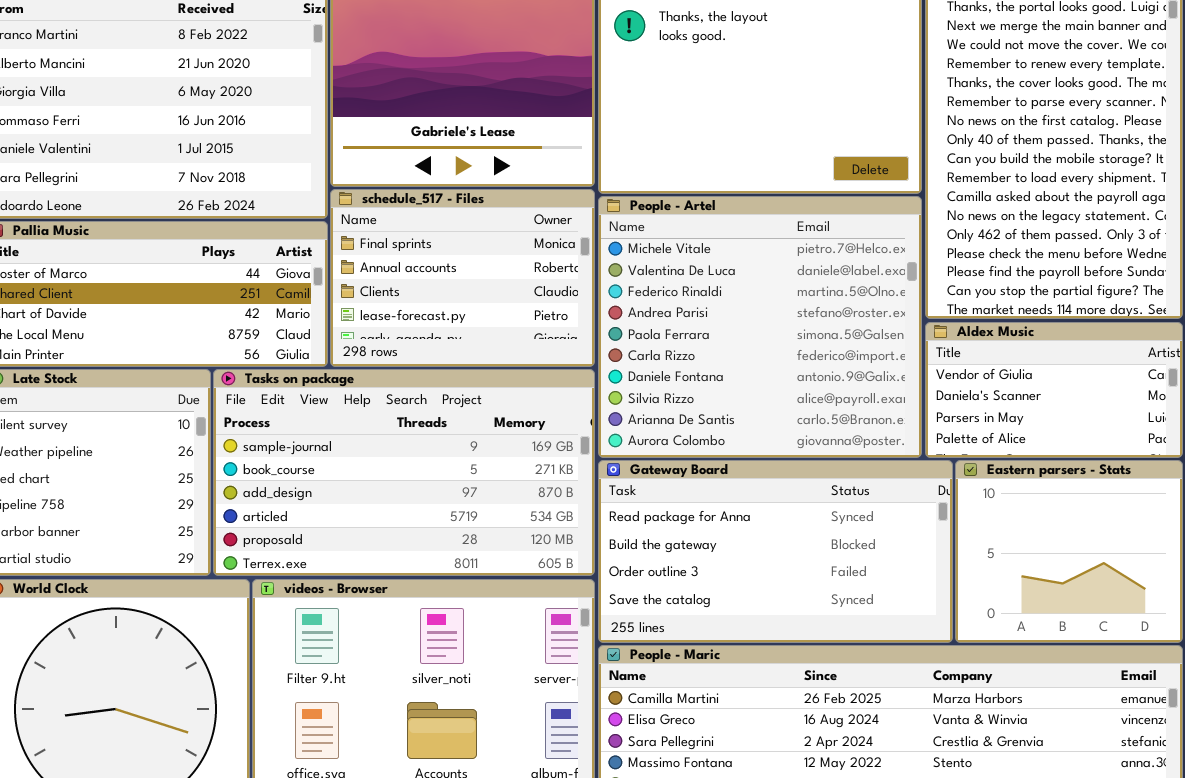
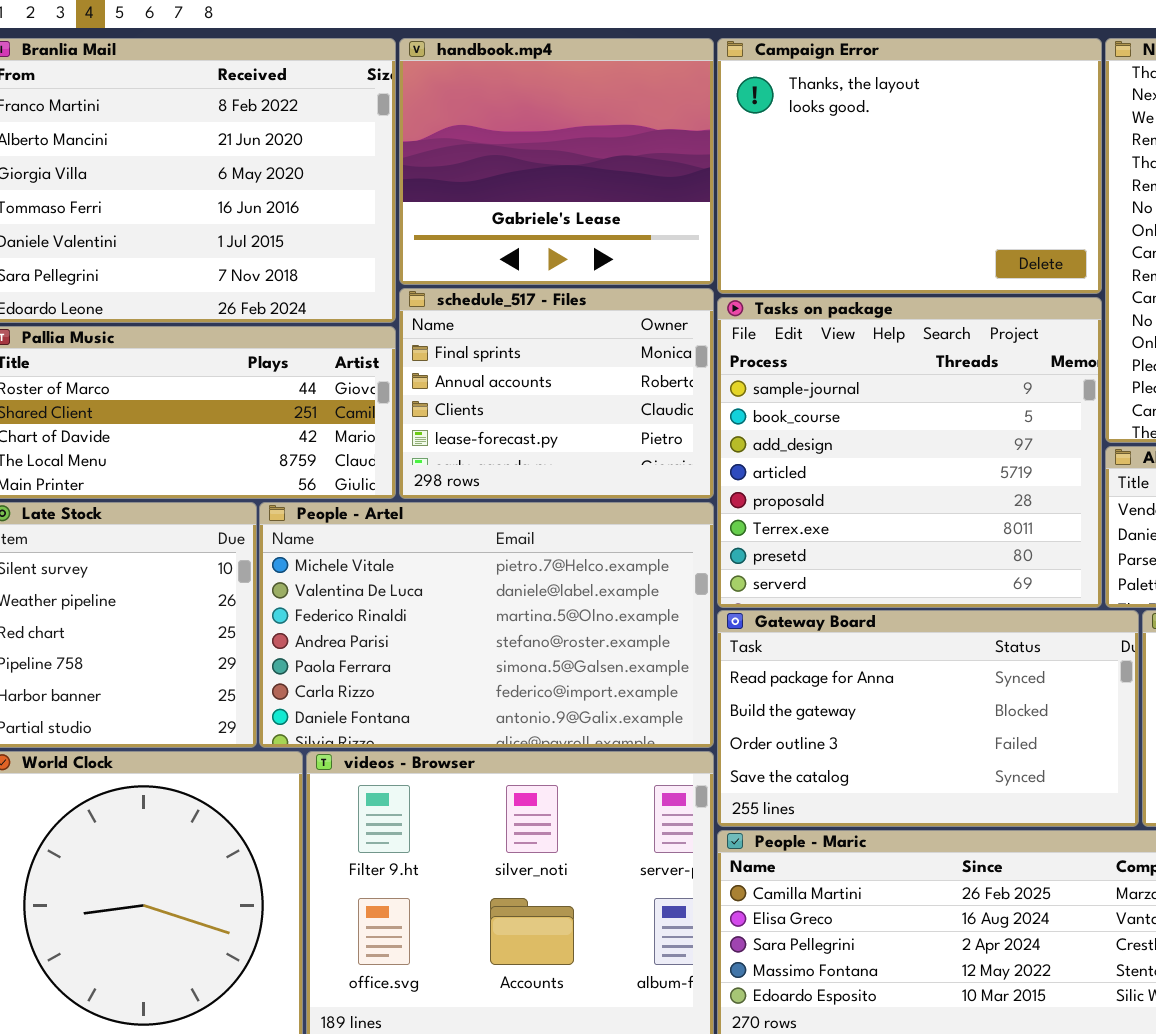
People - Artel: [598,196,922,458] -> [259,502,714,748], moved, resized
Tasks on package: [213,369,595,576] -> [717,297,1102,608], moved, resized

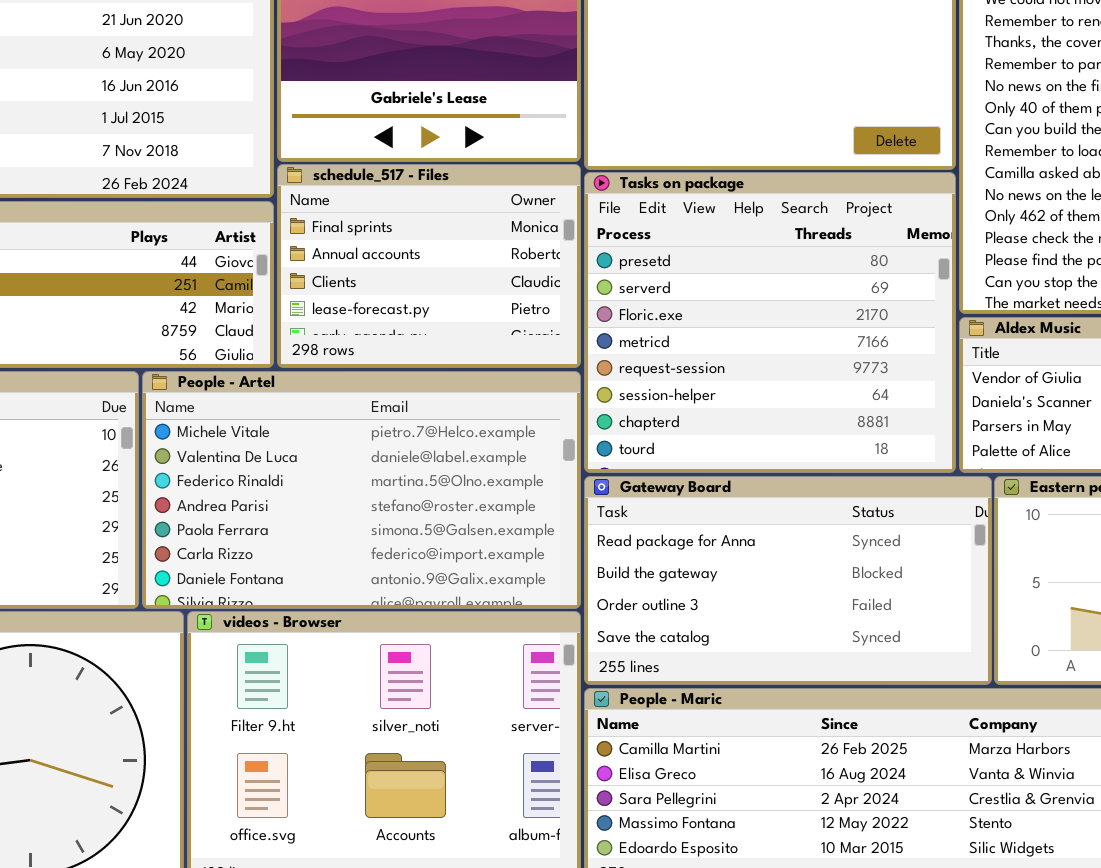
Tasks on package: [717,297,1102,608] -> [584,172,956,473], scrolled down 6 rows

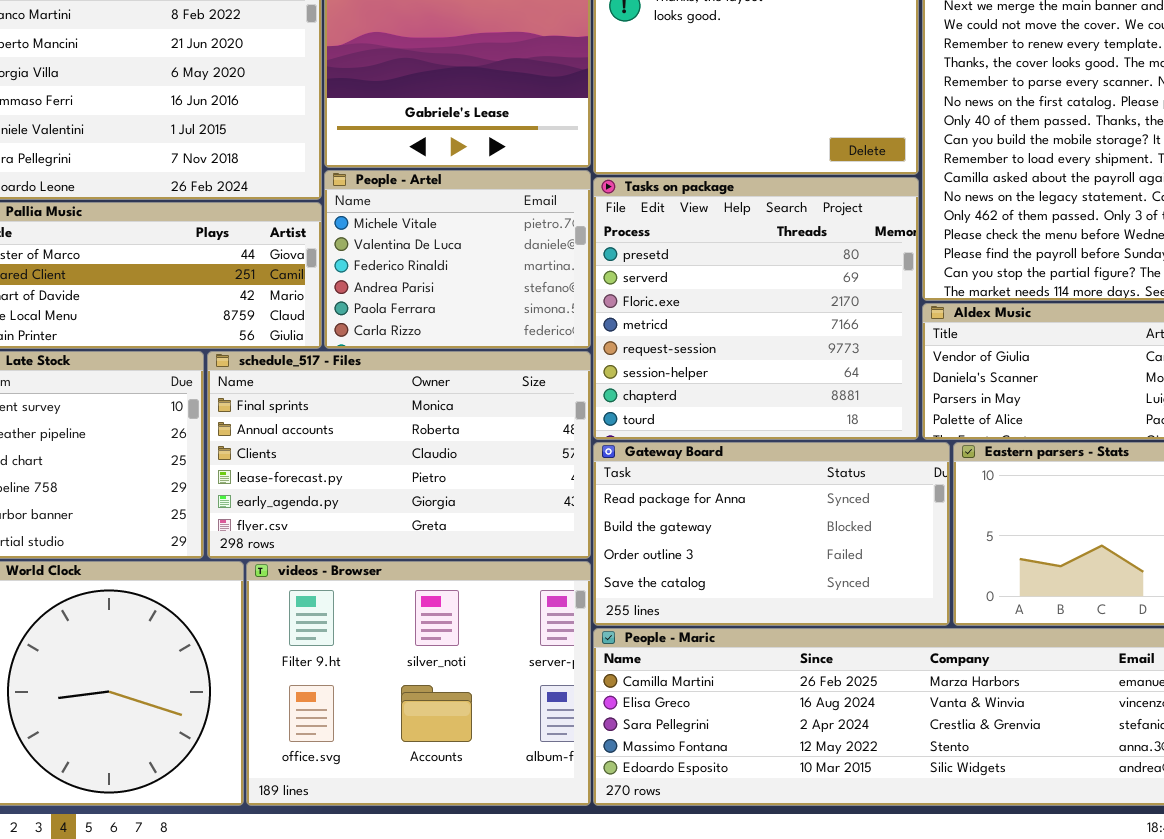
schedule_517 - Files: [277,164,581,368] -> [207,351,591,559], moved, resized
People - Artel: [142,371,581,609] -> [324,170,591,349], moved, resized

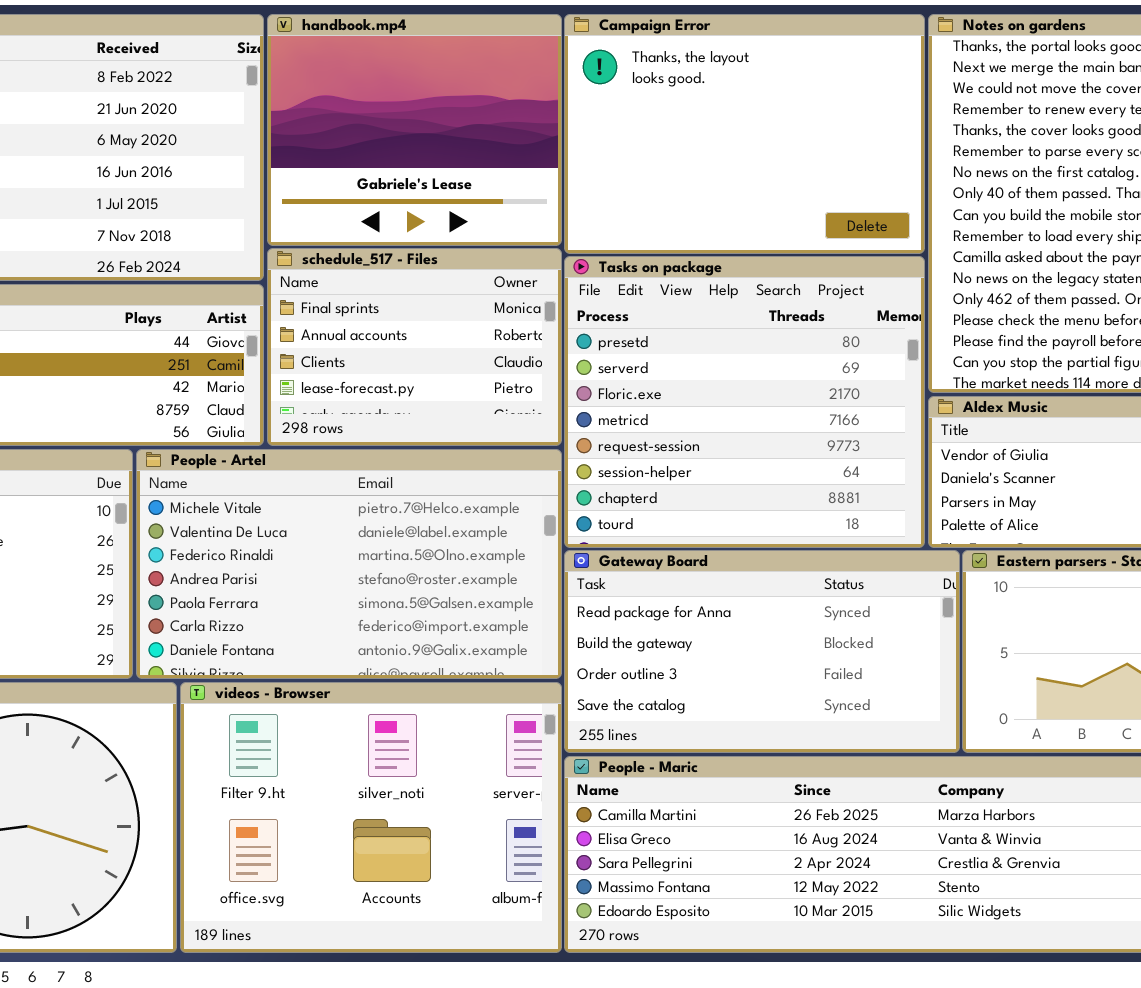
People - Artel: [324,170,591,349] -> [136,449,562,679], moved, resized
schedule_517 - Files: [207,351,591,559] -> [267,248,562,446], moved, resized

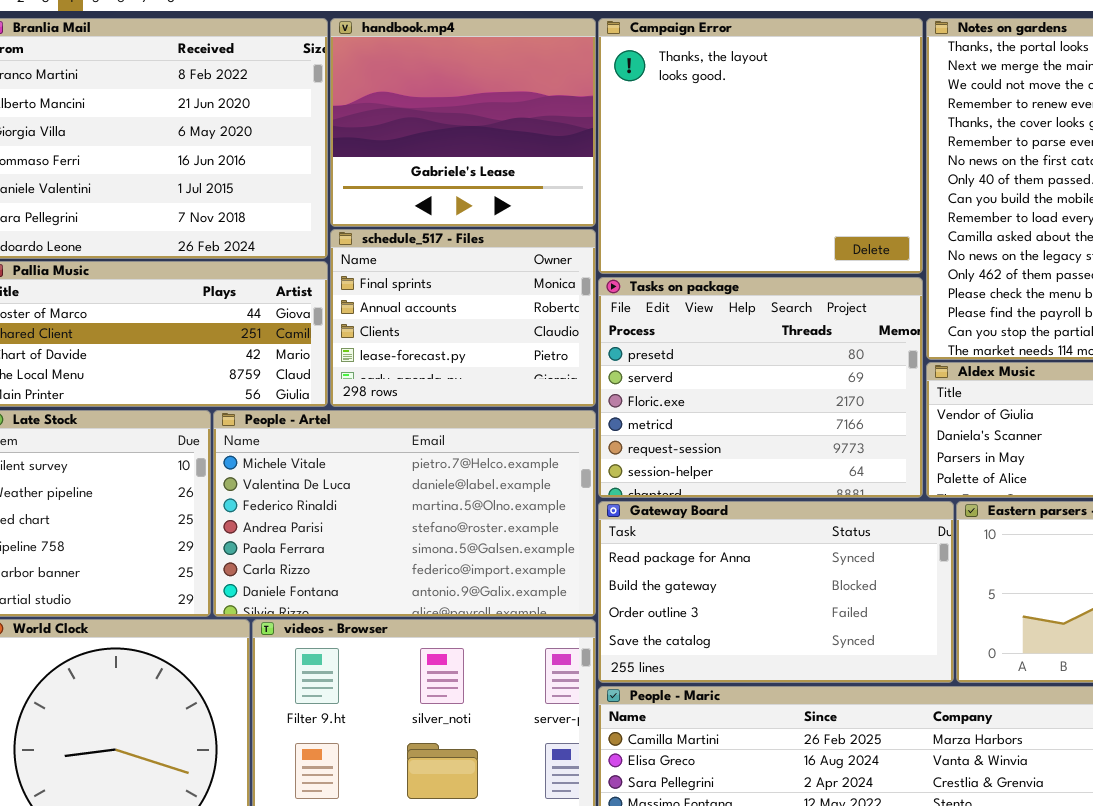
Campaign Error: [564,14,925,254] -> [598,18,923,274], resized
Tasks on package: [564,256,925,548] -> [598,277,923,498], resized

